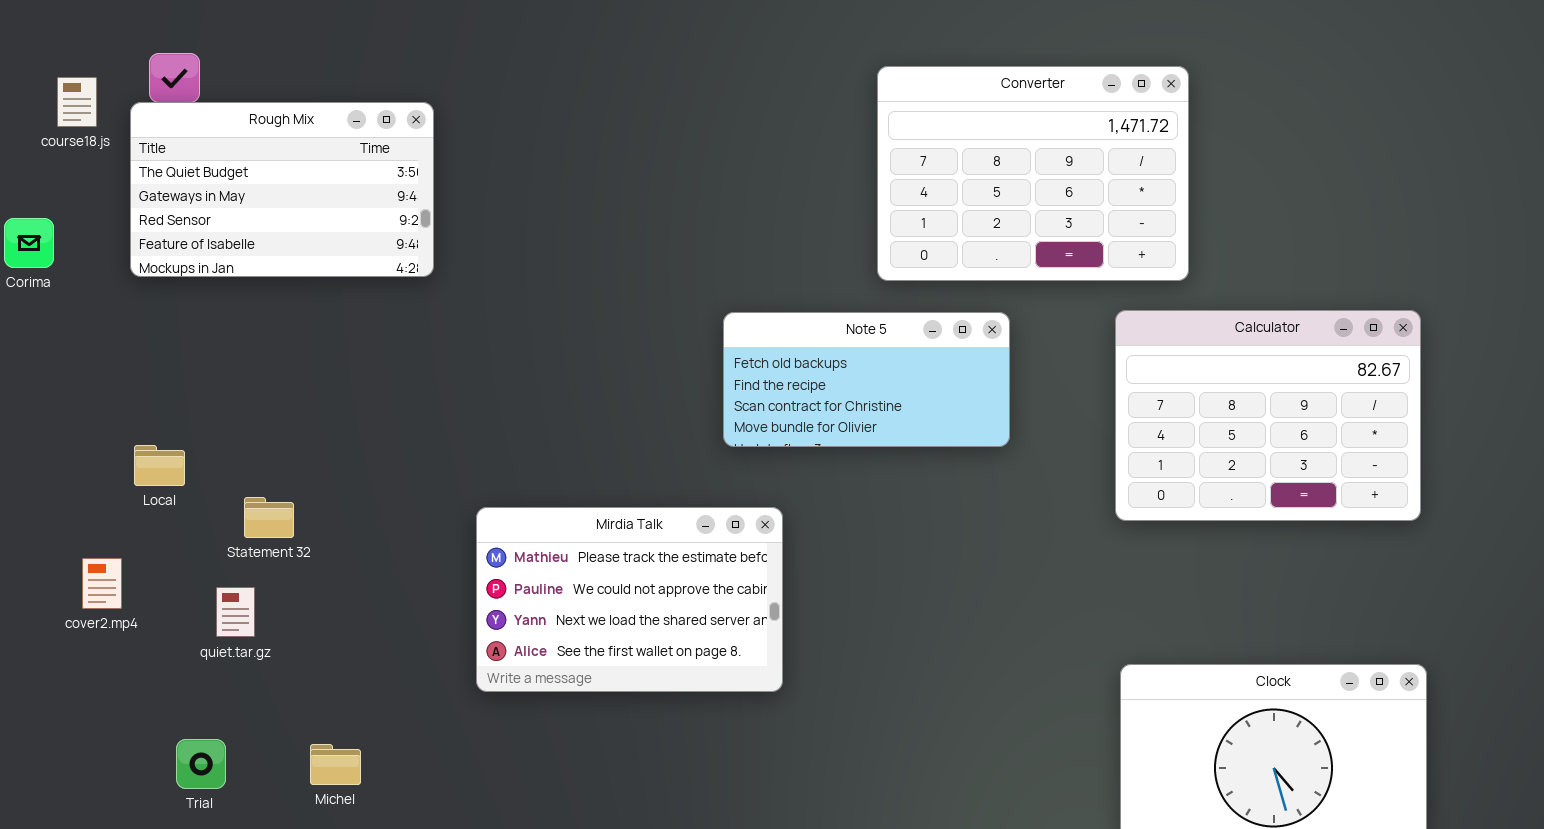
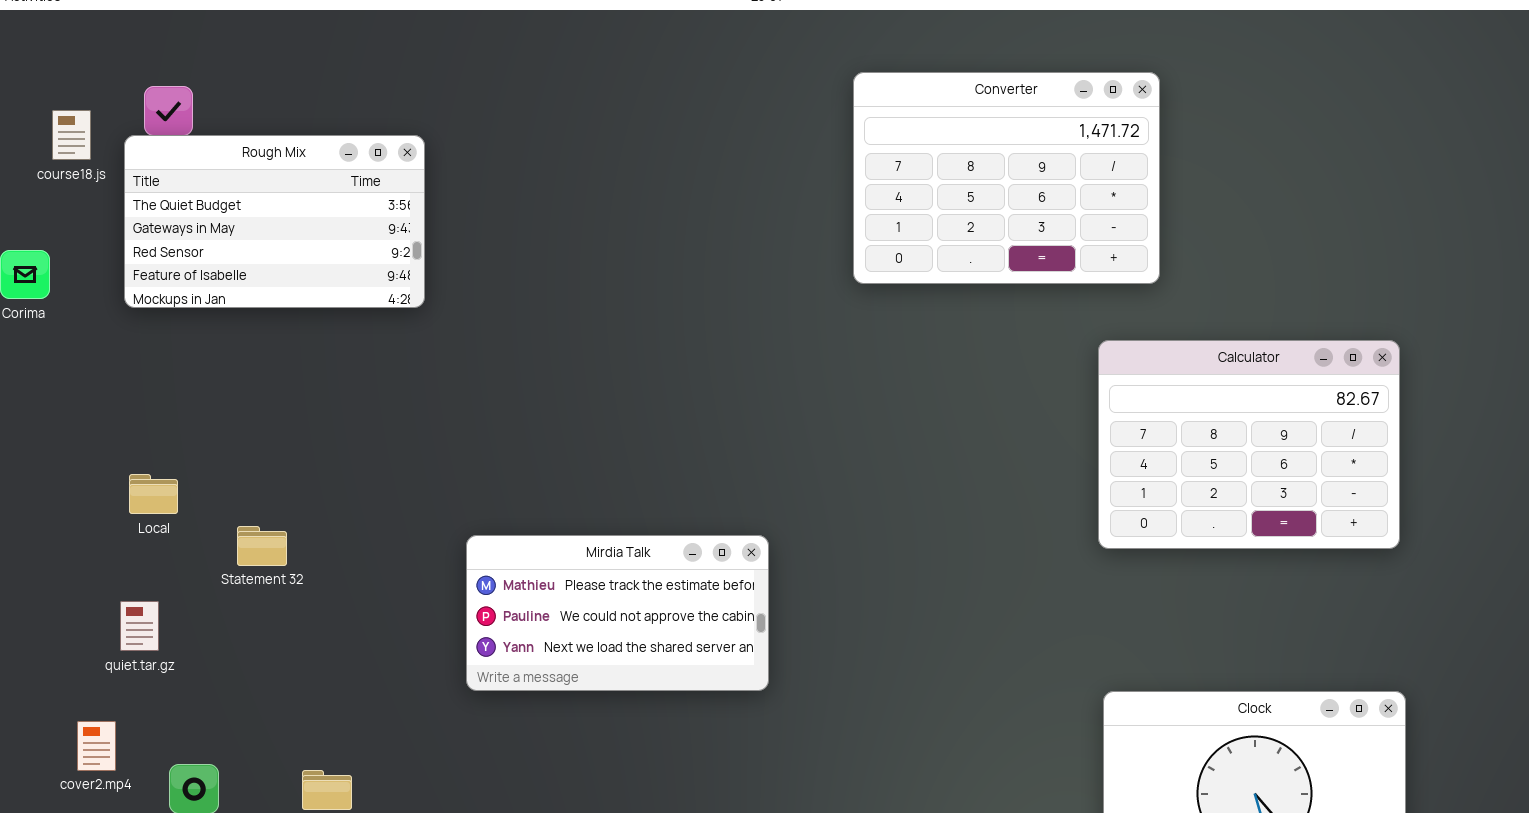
Converter: [877,66,1189,281] -> [853,72,1160,284], moved
Note 5: [723,312,1010,447] -> none, closed
Mirdia Talk: [476,507,783,692] -> [466,535,769,691], resized
cover2.mp4: [82,558,122,609] -> [77,721,116,771], moved
quiet.tar.gz: [216,587,255,637] -> [120,601,159,651], moved

